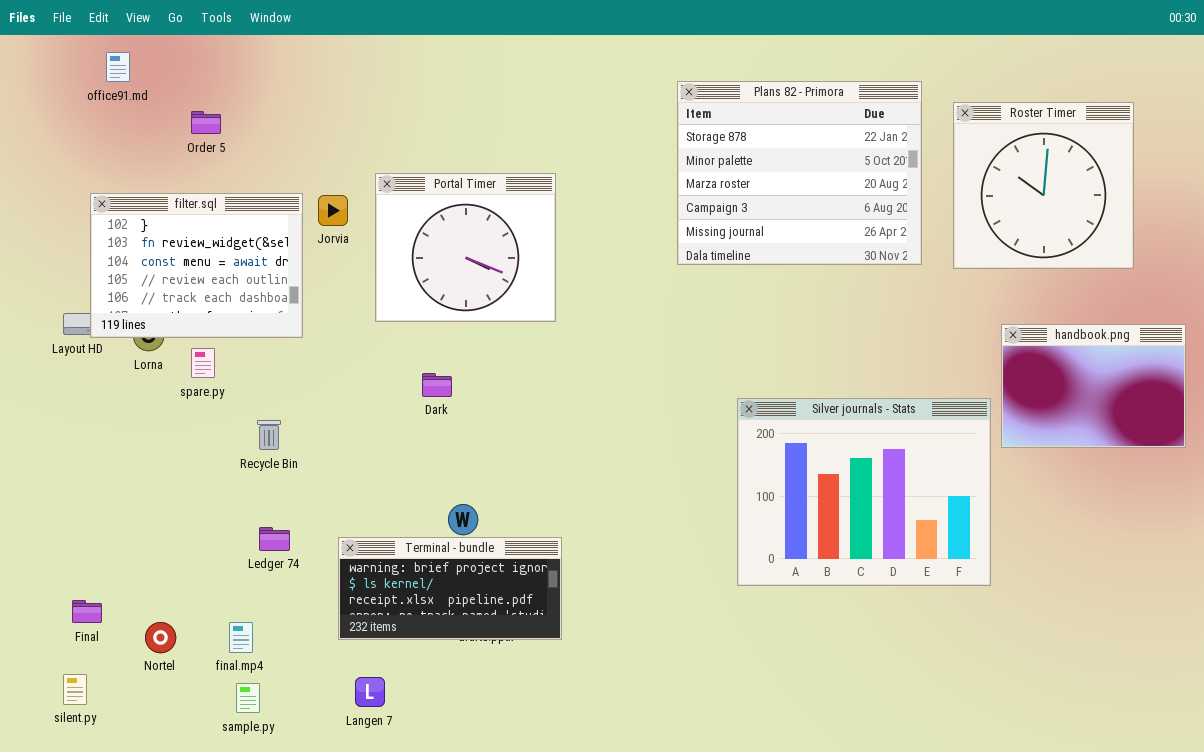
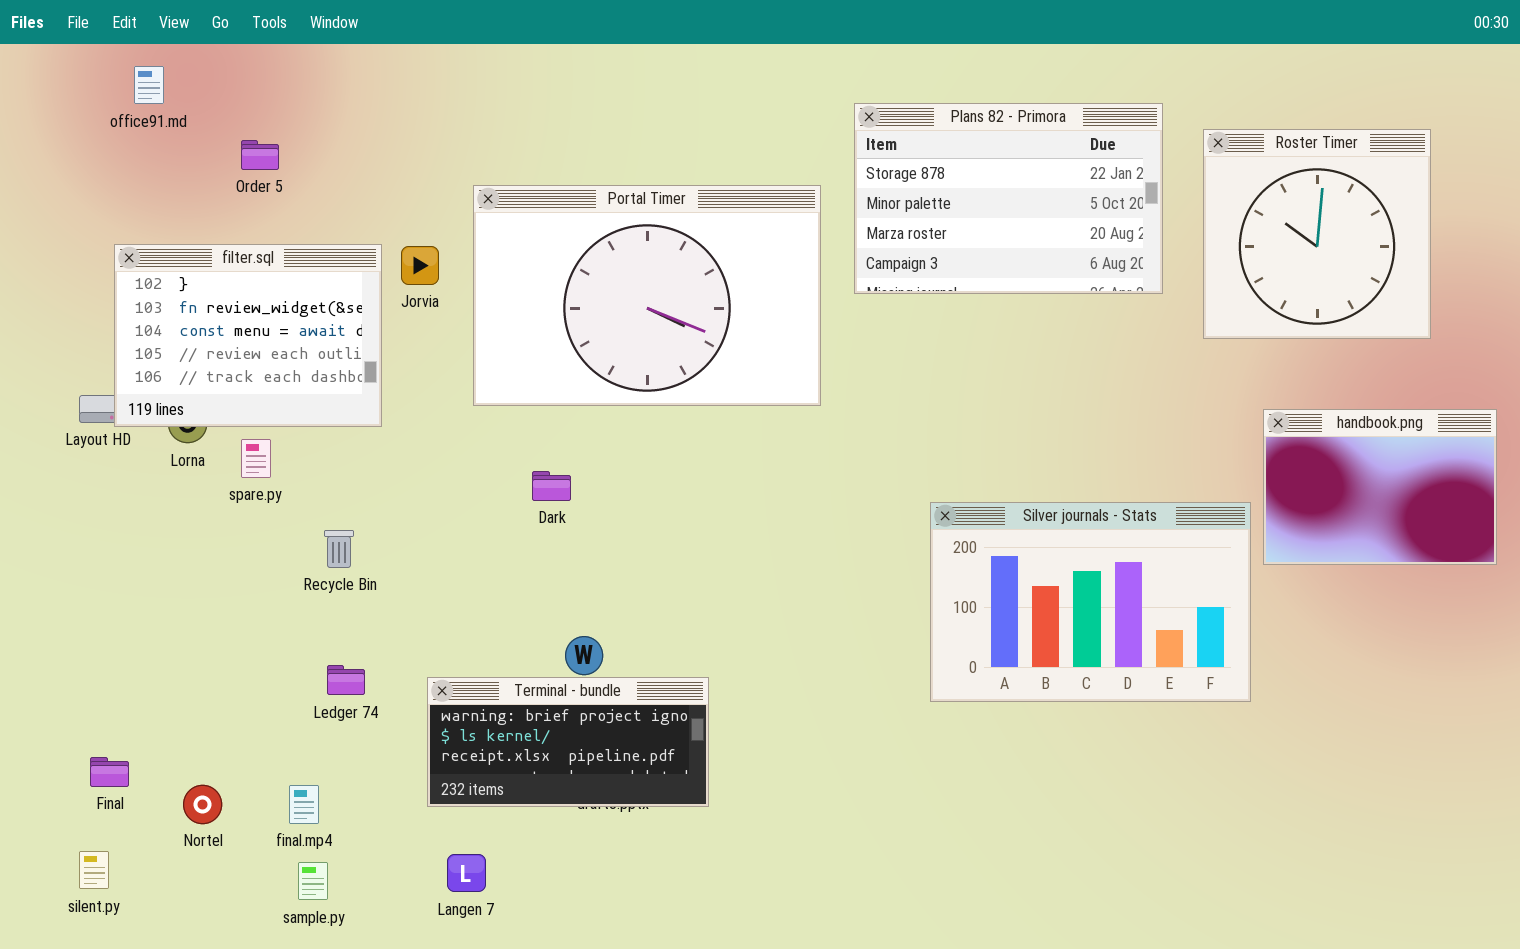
Plans 82 - Primora: [677,81,922,265] -> [854,103,1163,294], resized
Portal Timer: [375,173,556,322] -> [473,185,821,406], resized
Silver journals - Stats: [737,398,991,586] -> [930,502,1251,702], resized

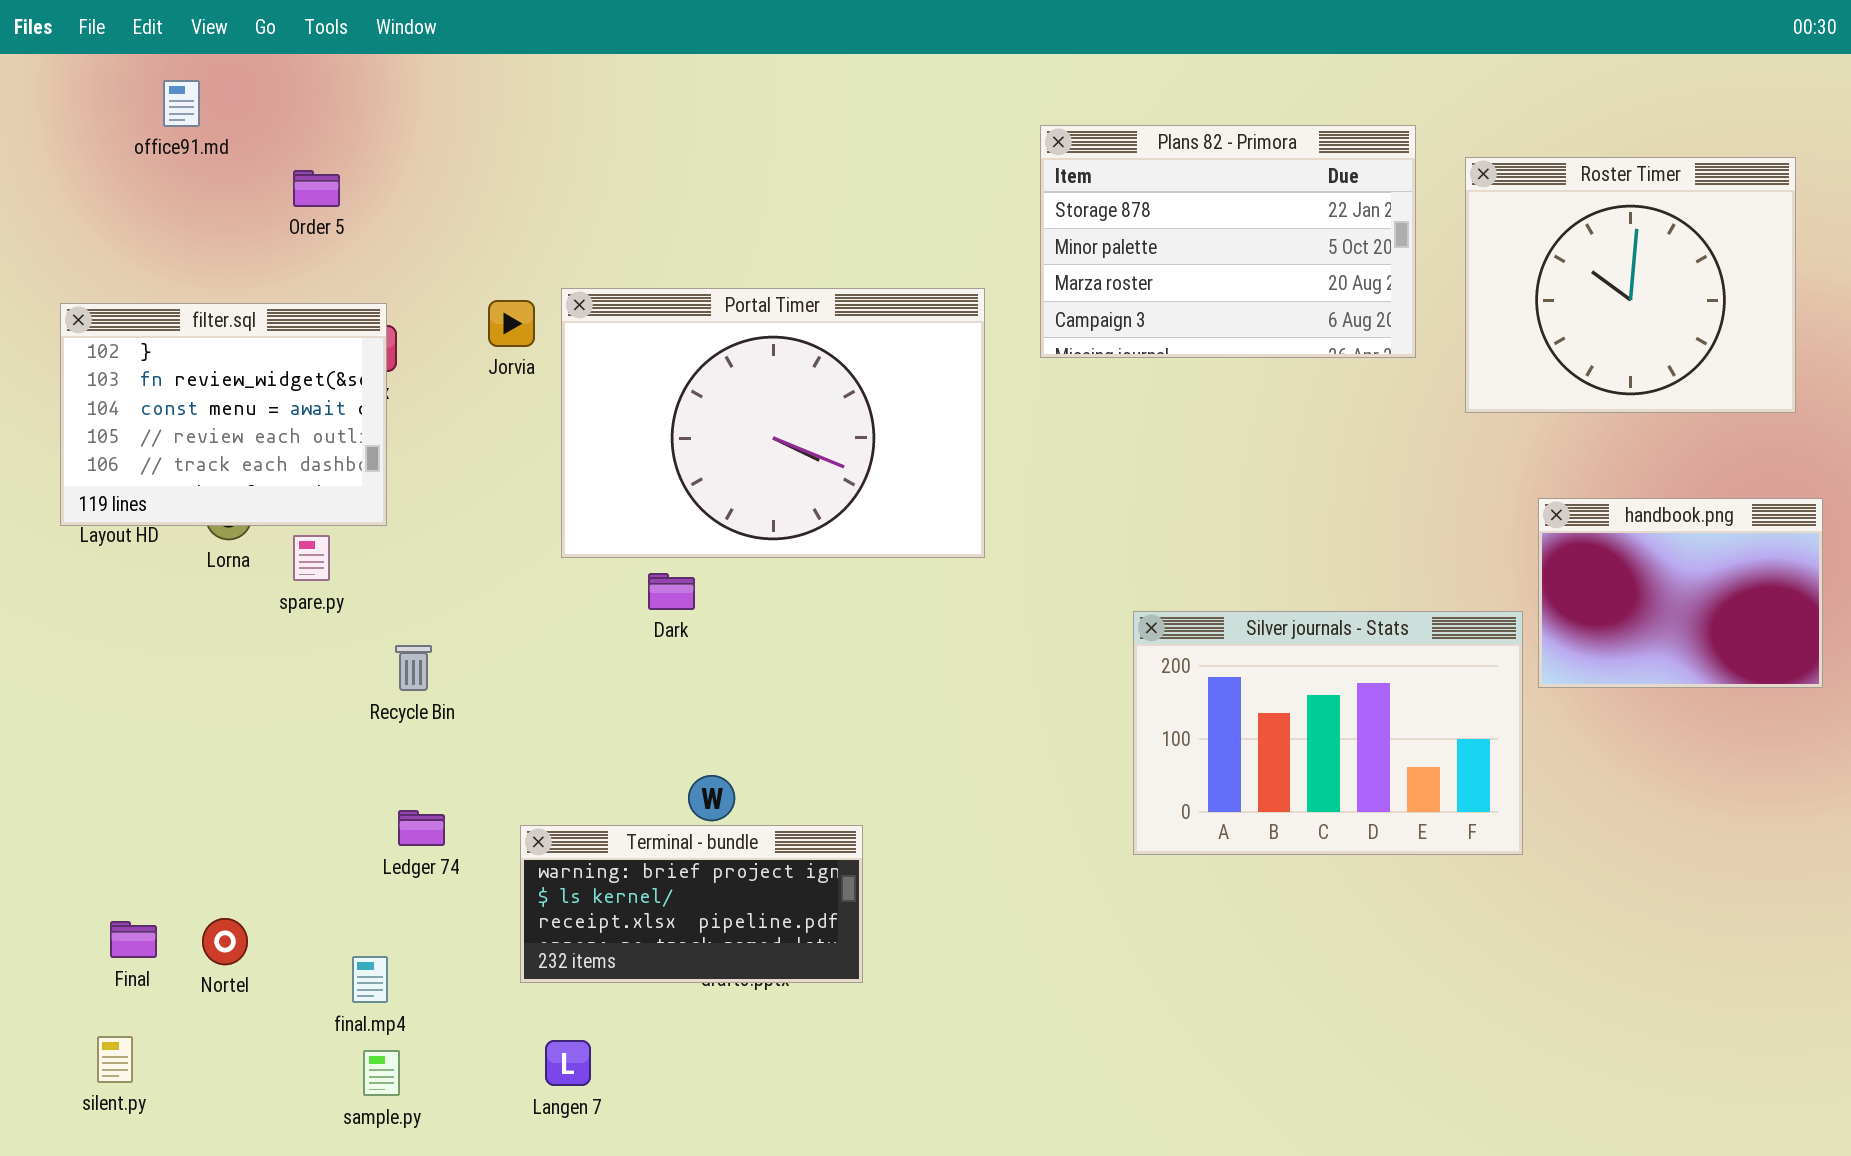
Roster Timer: [1203,129,1431,339] -> [1465,157,1796,413], resized
Portal Timer: [473,185,821,406] -> [561,288,985,558], moved
filter.sql: [114,244,382,427] -> [60,303,387,526], moved
Nortel: [183,785,222,824] -> [202,918,248,965], moved

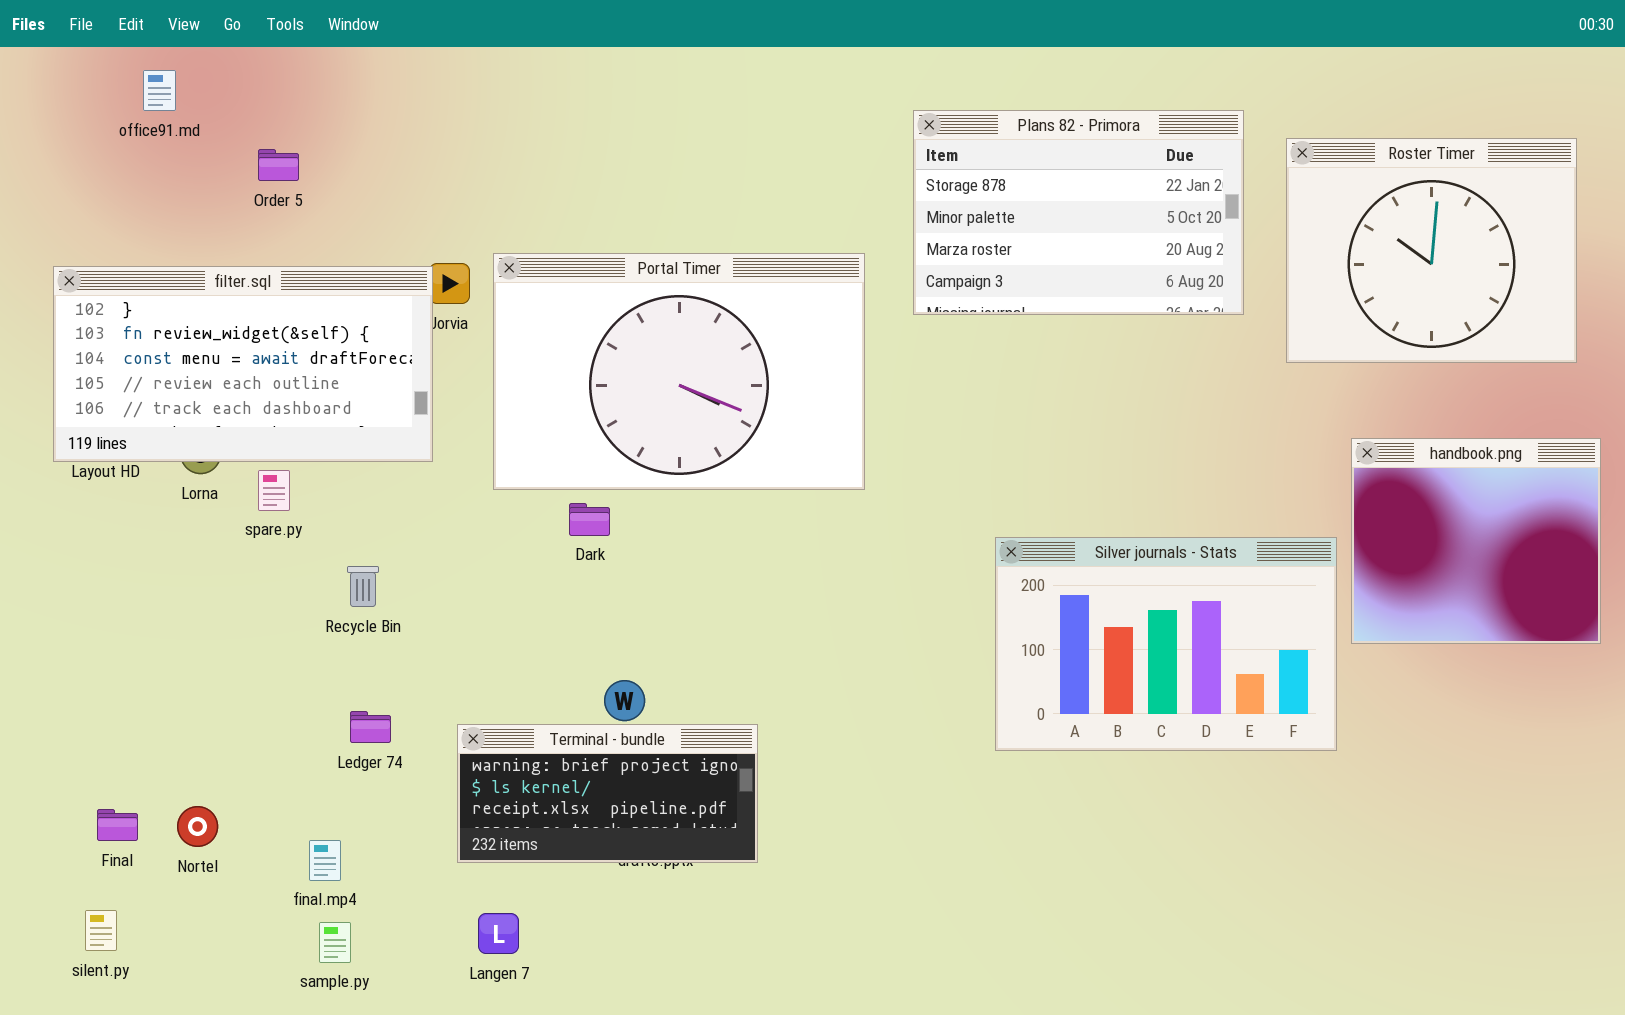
filter.sql: [60,303,387,526] -> [53,266,433,462], resized
handbook.png: [1538,498,1823,688] -> [1351,438,1601,644], resized

